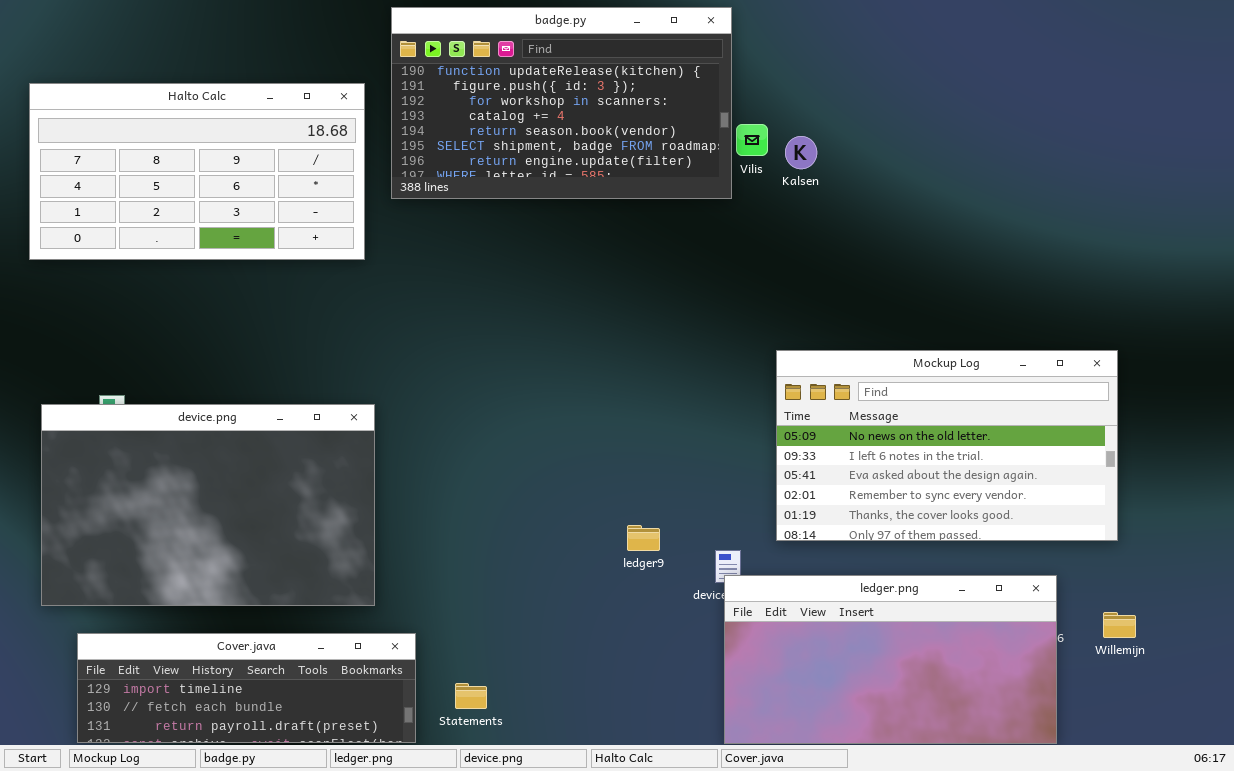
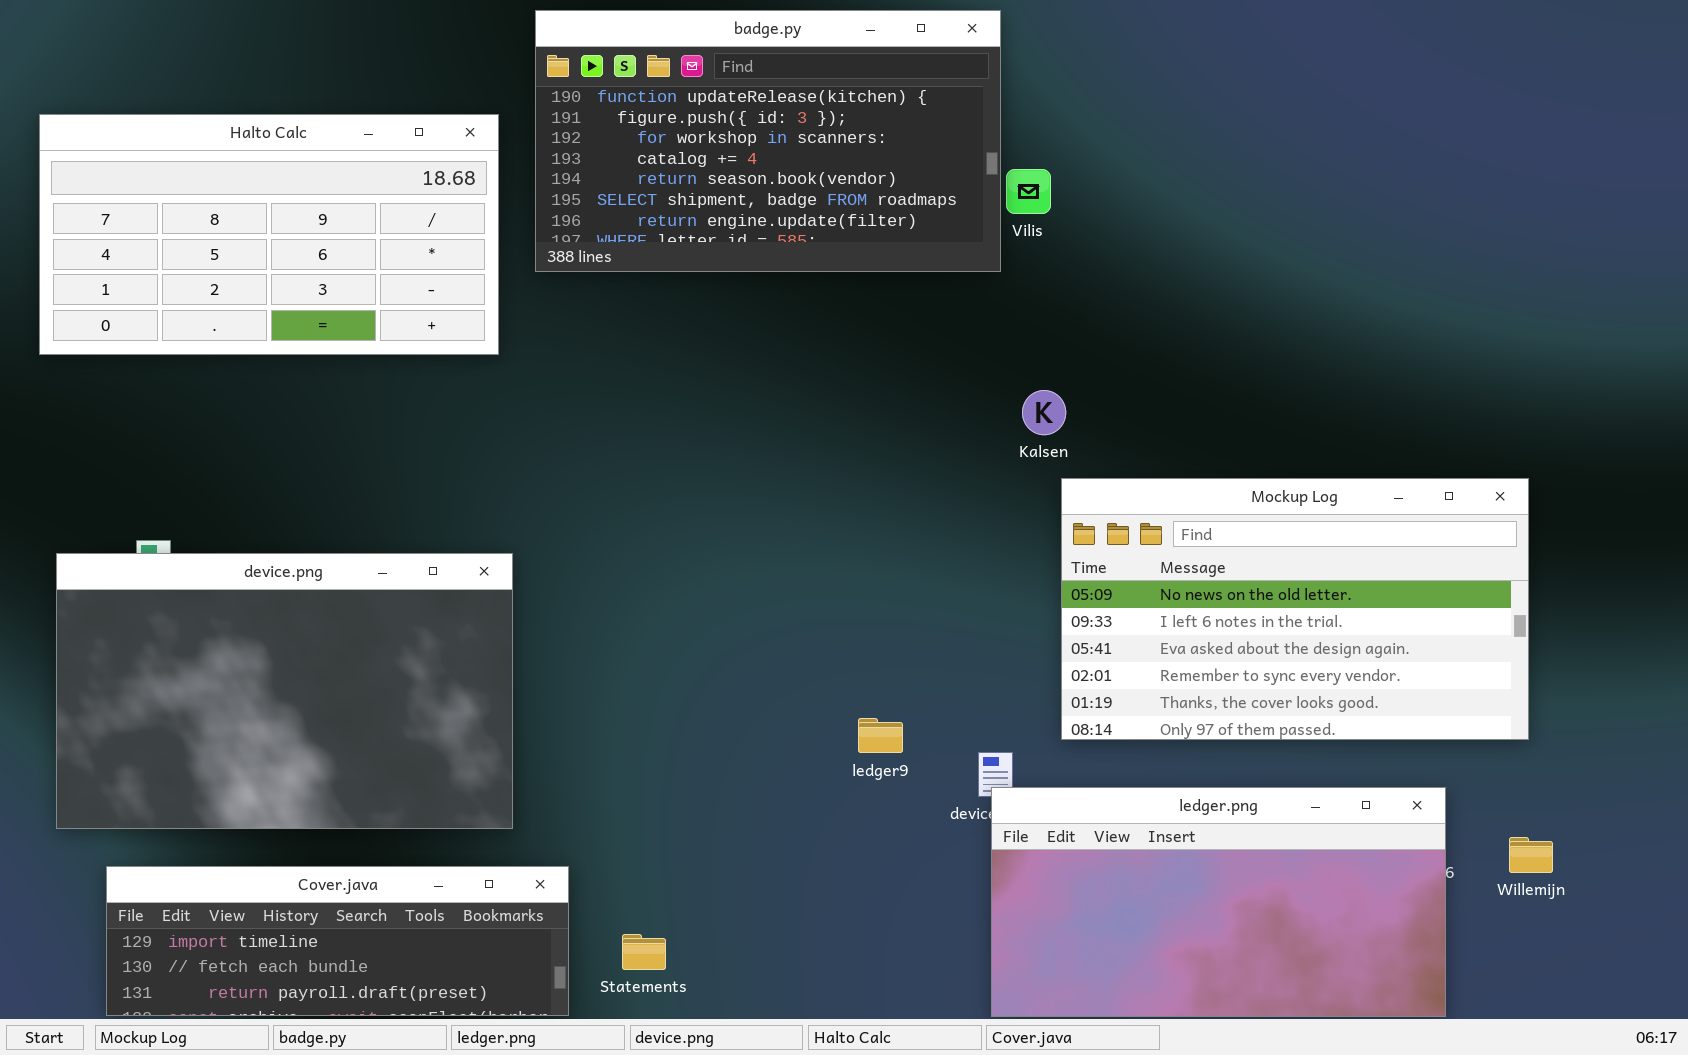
Kalsen: [785,136,817,169] -> [1022,390,1066,435], moved

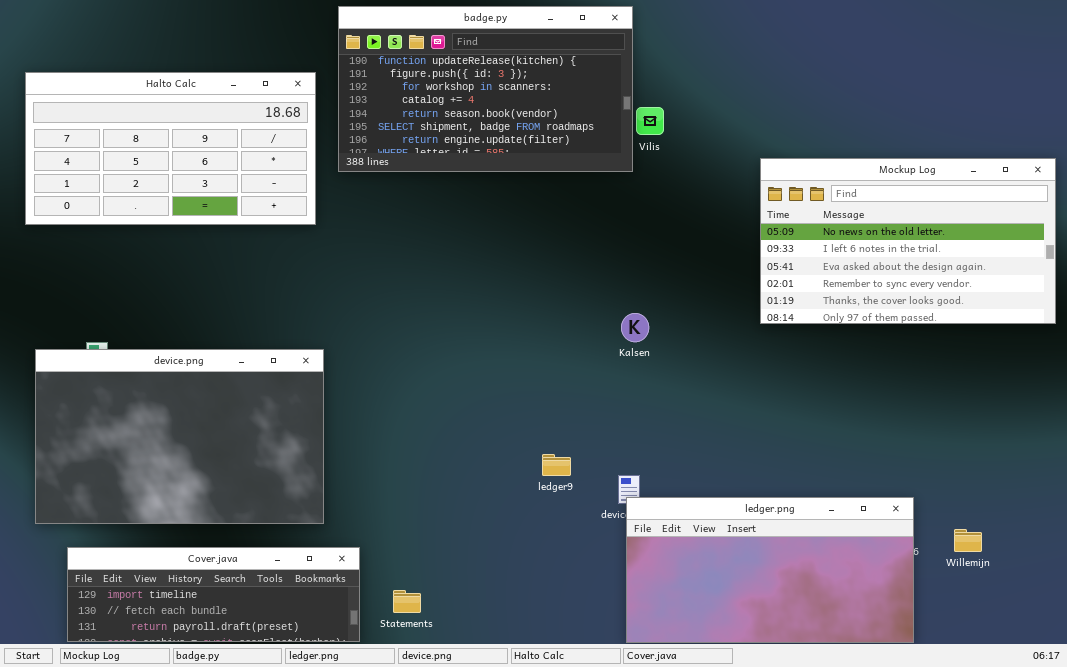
Kalsen: [1022,390,1066,435] -> [621,313,649,342], moved
Mockup Log: [1061,478,1529,740] -> [760,158,1056,324], moved

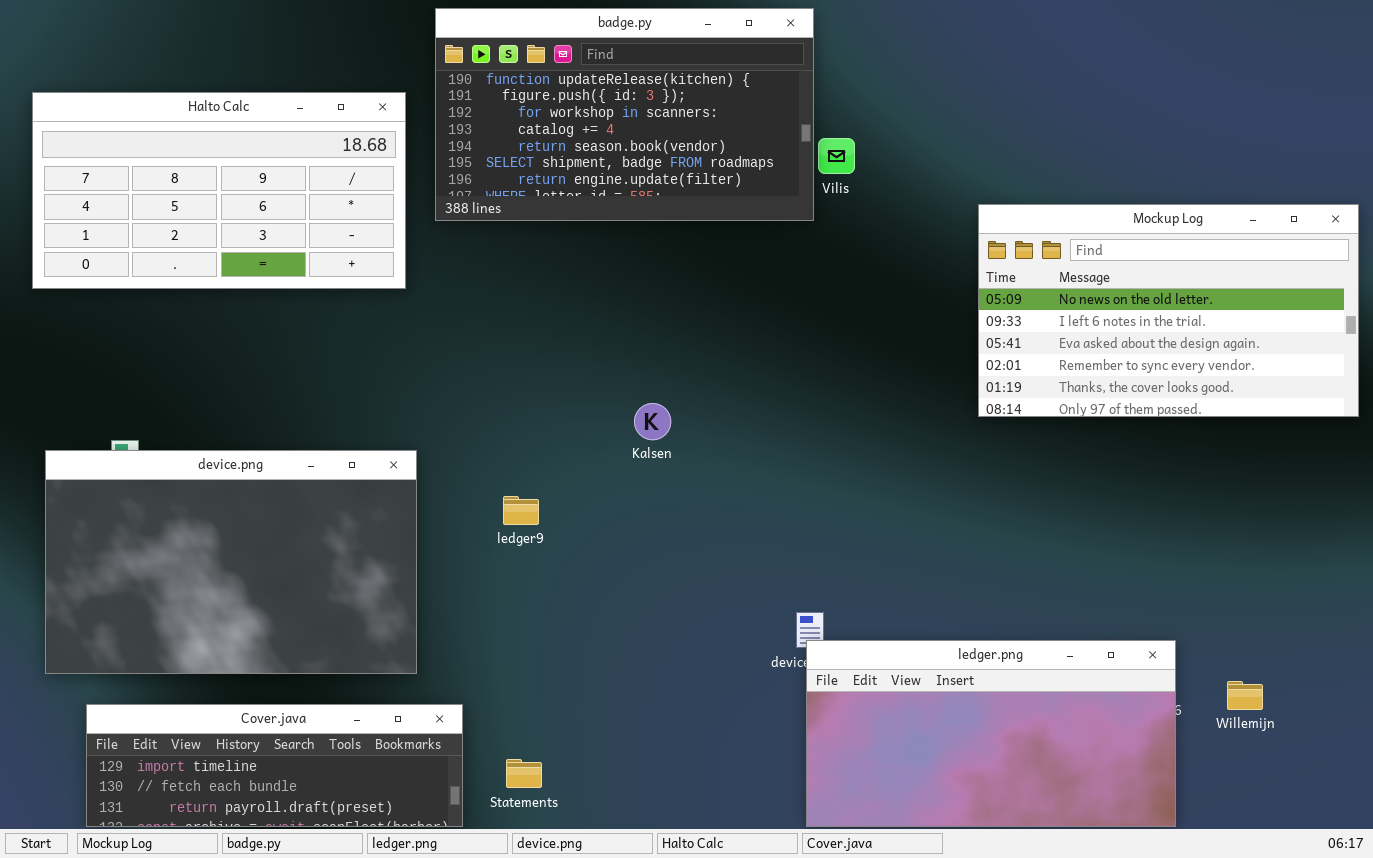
Kalsen: [621,313,649,342] -> [634,403,671,440], moved
ledger9: [542,454,571,476] -> [503,496,539,525], moved

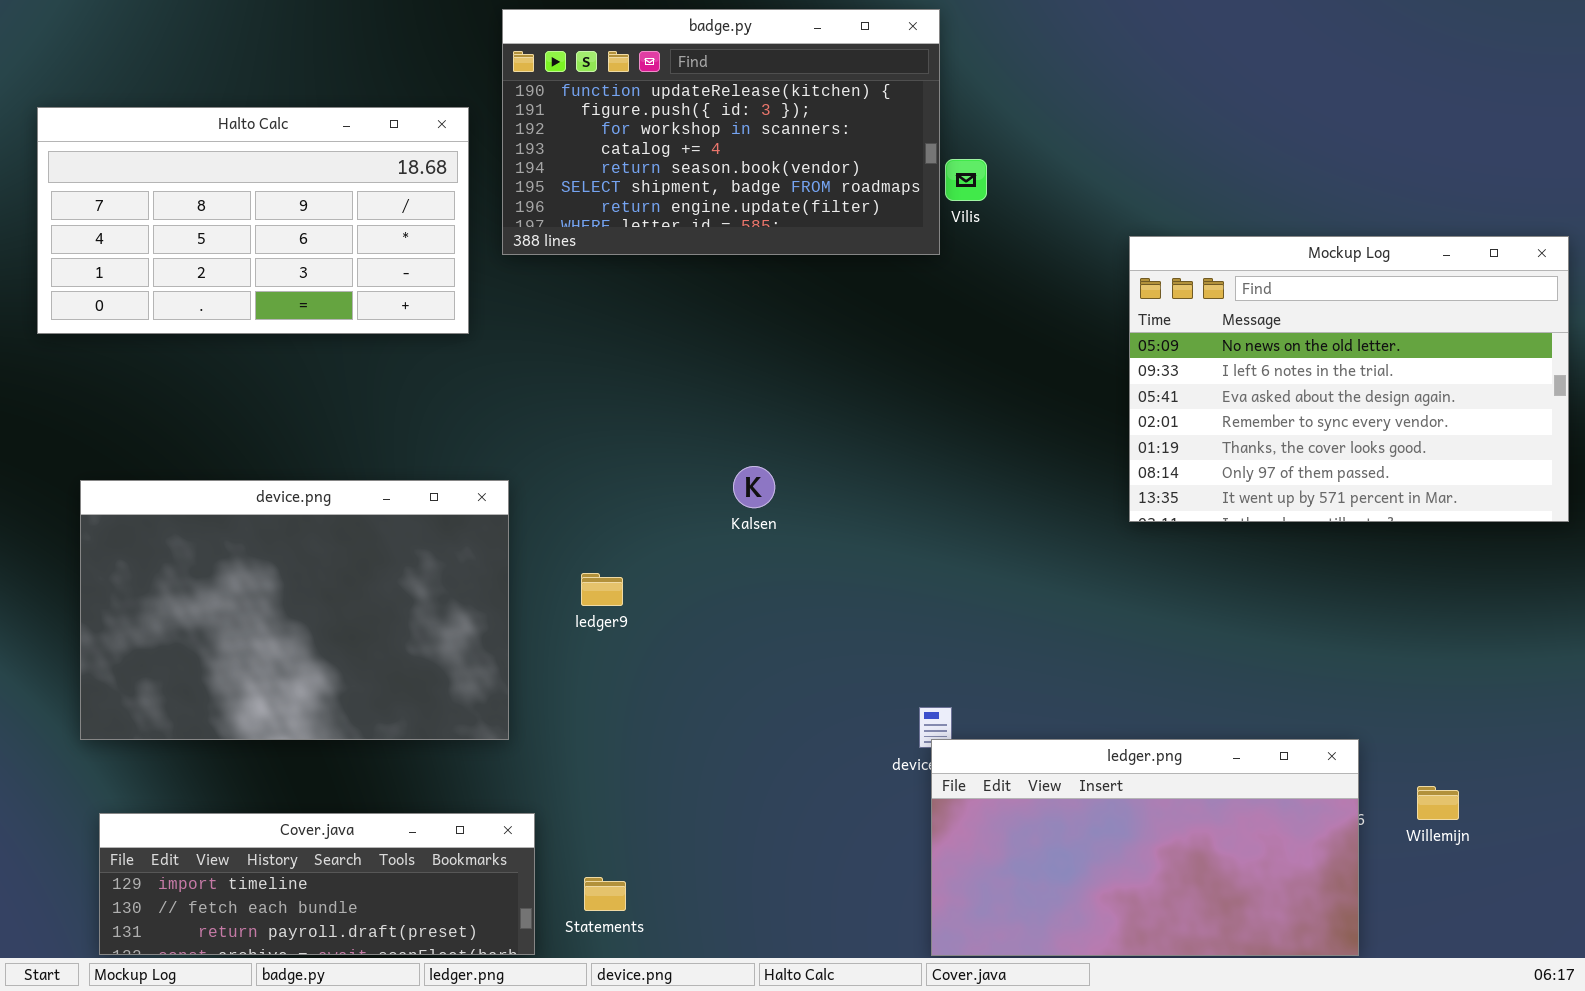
Mockup Log: [978,204,1359,417] -> [1129,236,1569,522], resized
device.png: [45,450,417,674] -> [80,480,509,740], moved

